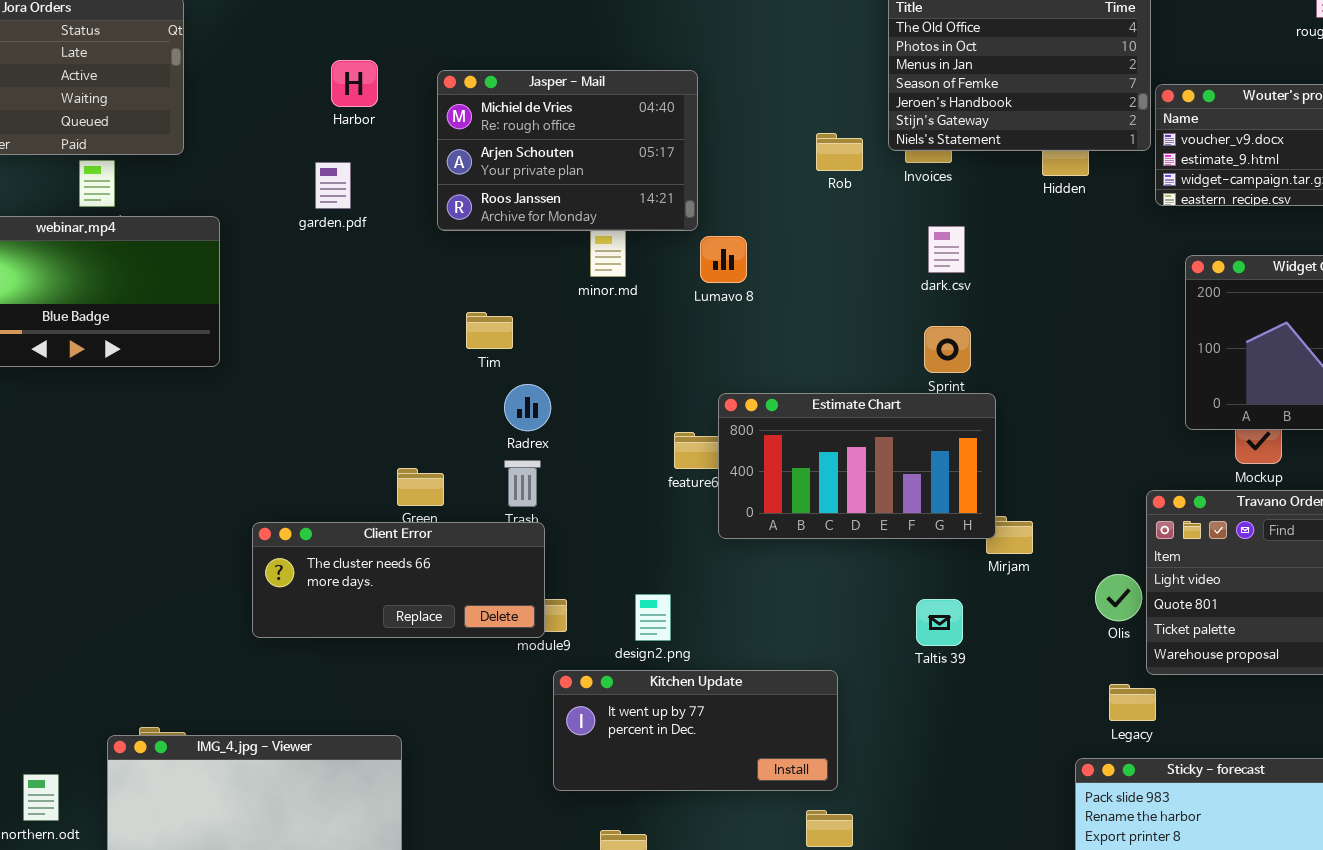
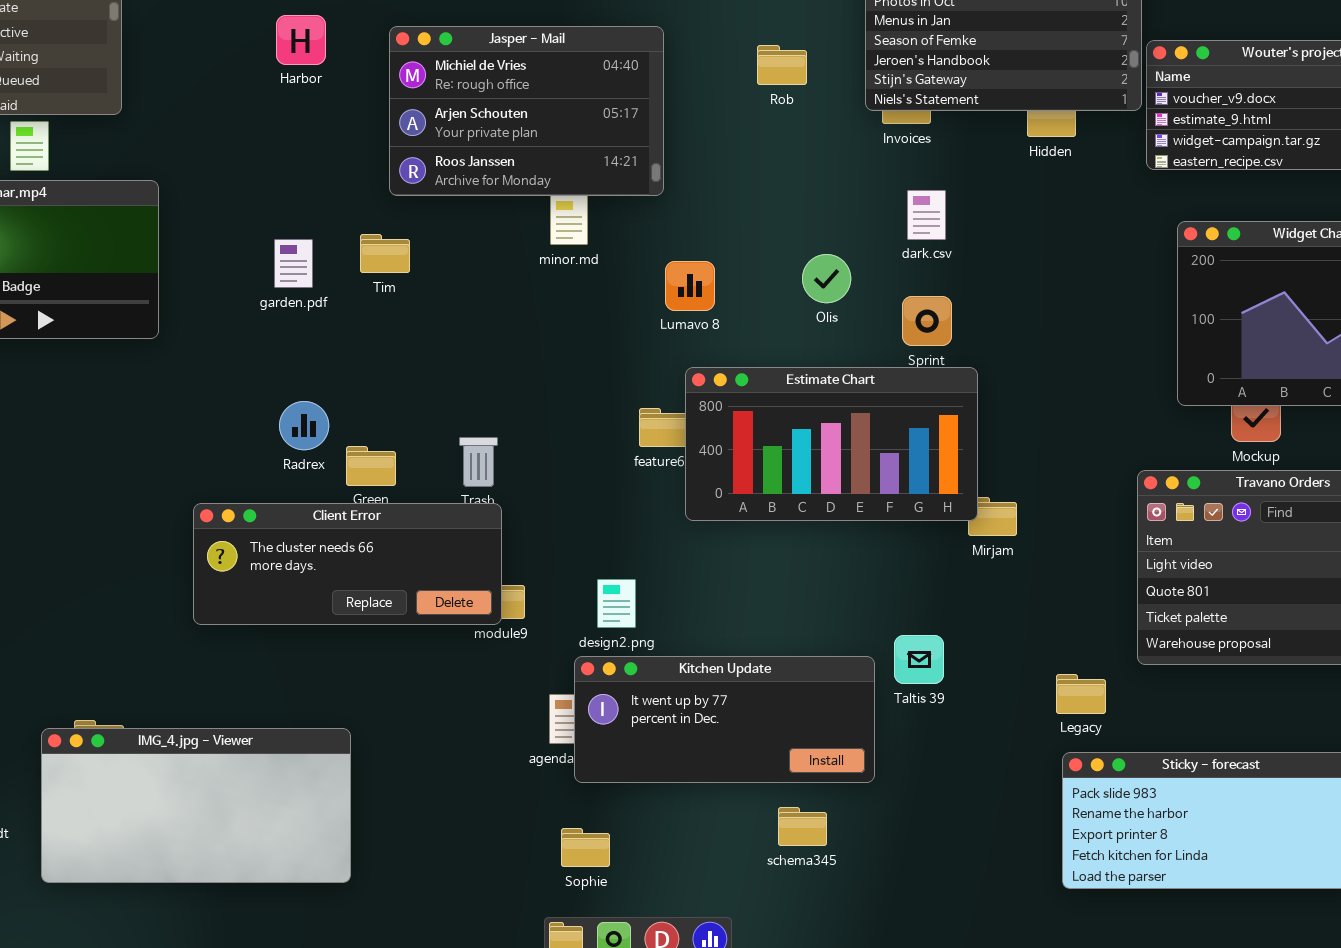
Rob: [816,133,863,171] -> [757,45,807,85], moved
garden.pdf: [315,162,351,209] -> [274,239,313,288], moved
Lumavo 8: [700,236,747,283] -> [665,261,715,311], moved
Tim: [466,312,513,349] -> [360,234,410,273], moved
Radrex: [504,384,551,431] -> [279,401,329,450], moved
Olis: [1095,574,1142,621] -> [802,254,851,303], moved
Taltis 39: [916,599,963,646] -> [894,635,944,684], moved
Kitchen Update: [553,670,838,791] -> [574,656,875,783], moved
Legacy: [1109,684,1156,721] -> [1056,674,1106,714], moved

